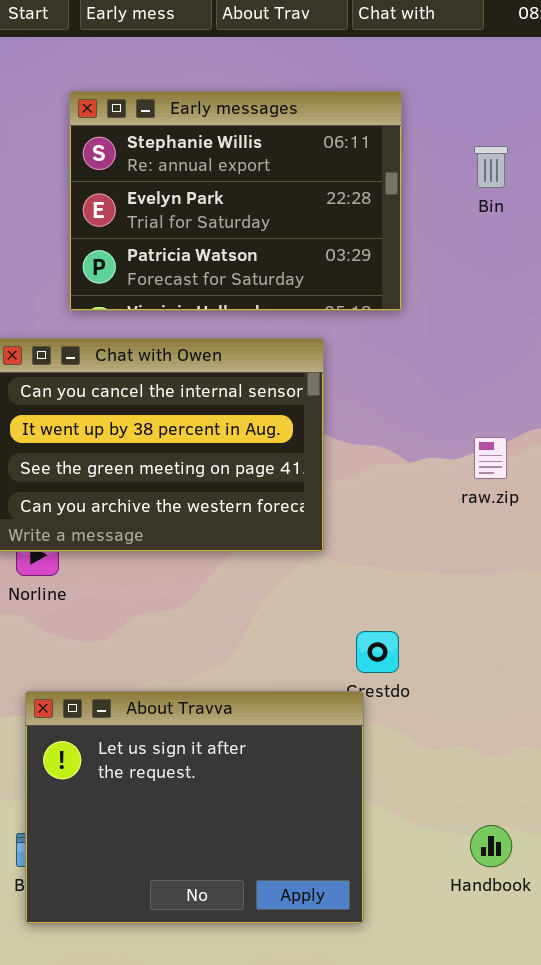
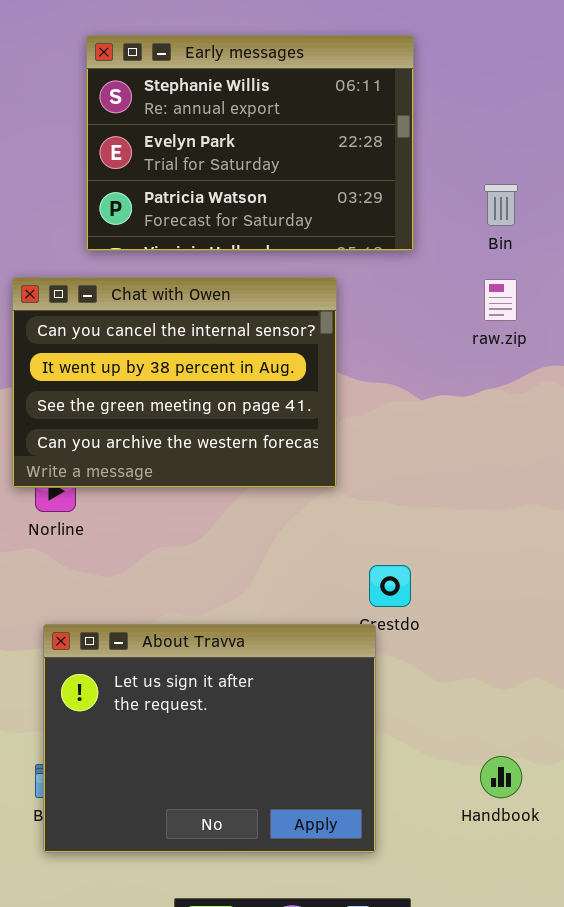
Bin: [474,146,508,188] -> [484,184,518,226], moved
raw.zip: [474,437,507,479] -> [484,279,517,321], moved

